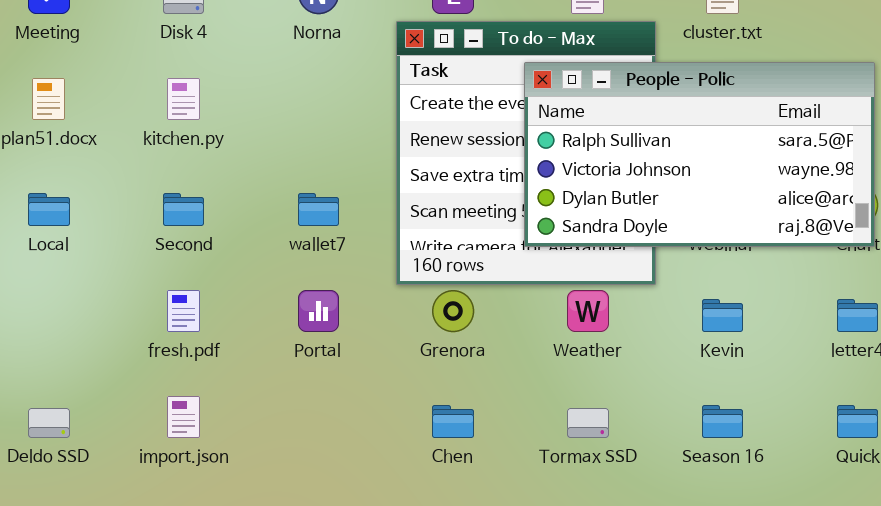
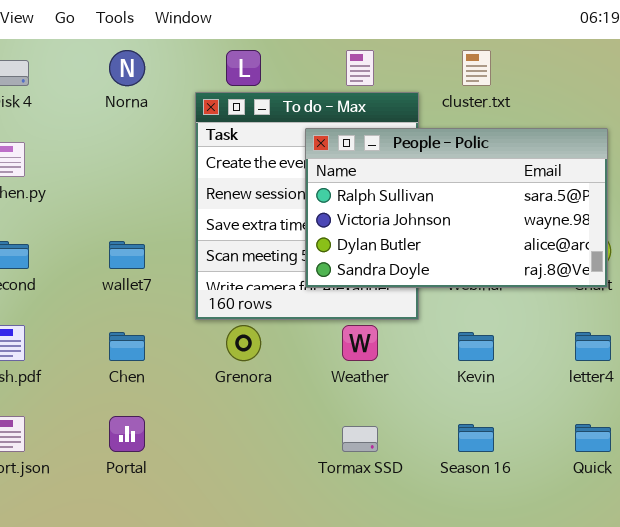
Portal: [298,290,339,332] -> [109,416,145,452], moved
Chen: [432,405,474,438] -> [109,332,145,361], moved

